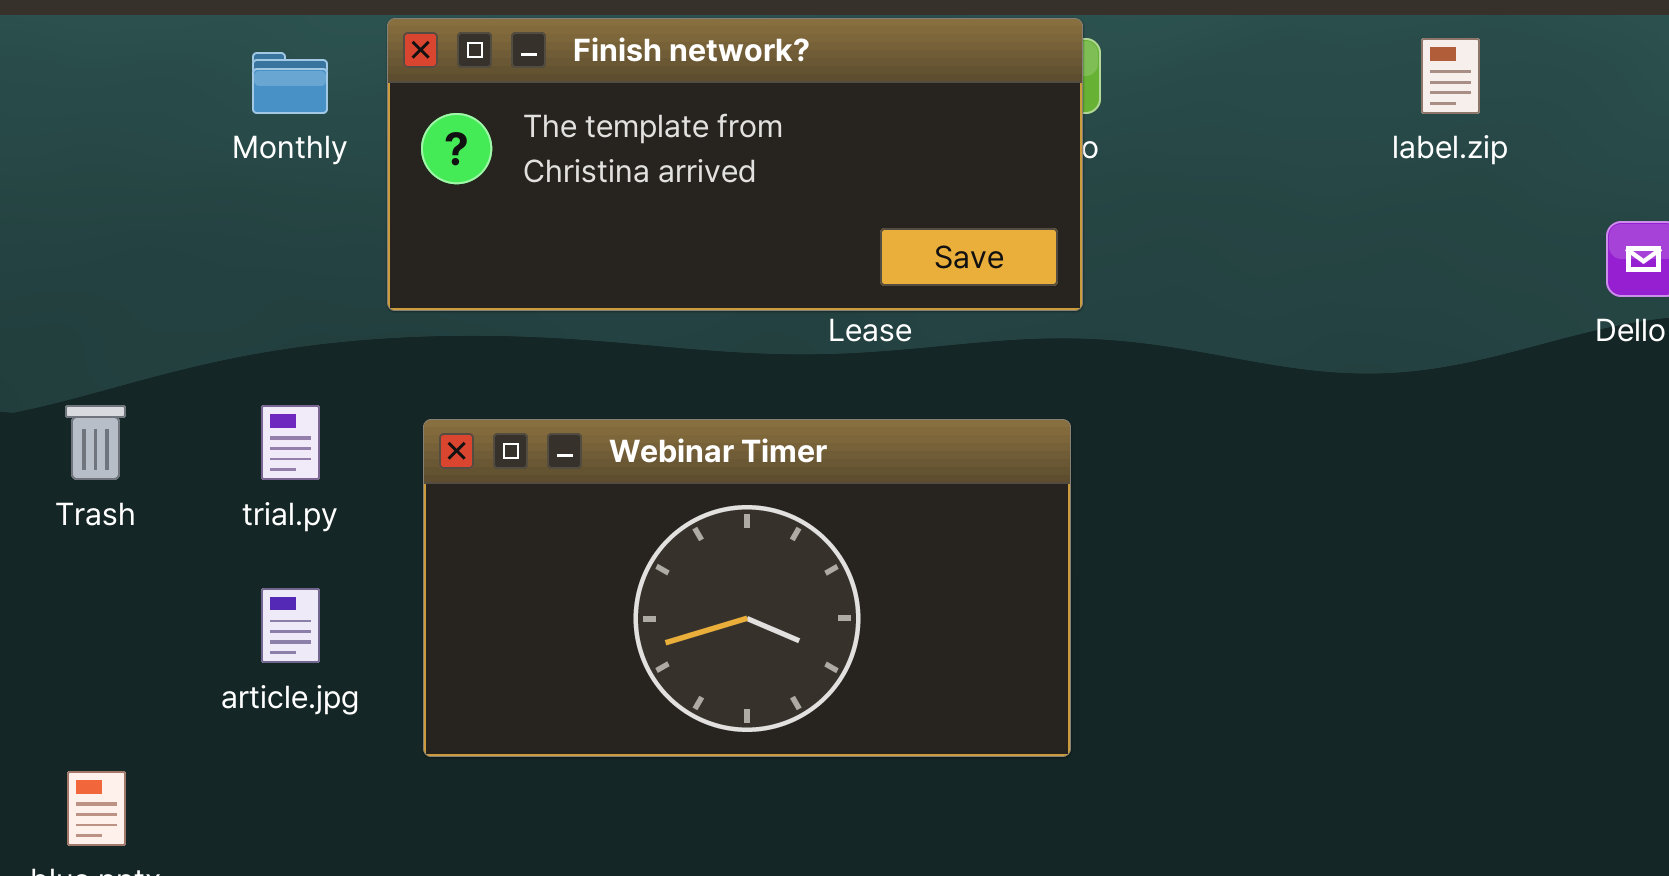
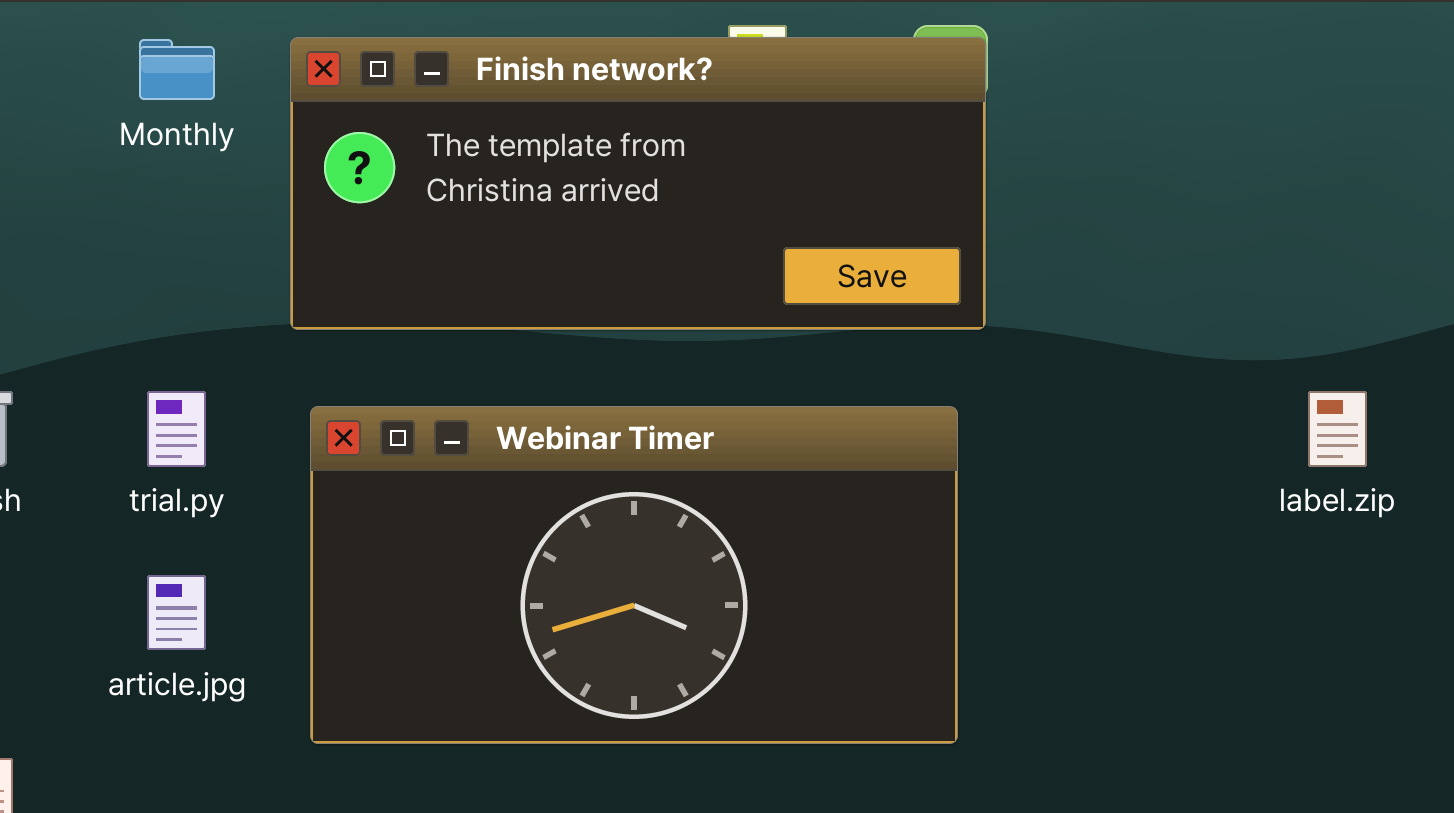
Finish network?: [387,18,1083,311] -> [290,37,986,330], moved
label.zip: [1421,38,1480,114] -> [1308,391,1367,467], moved

